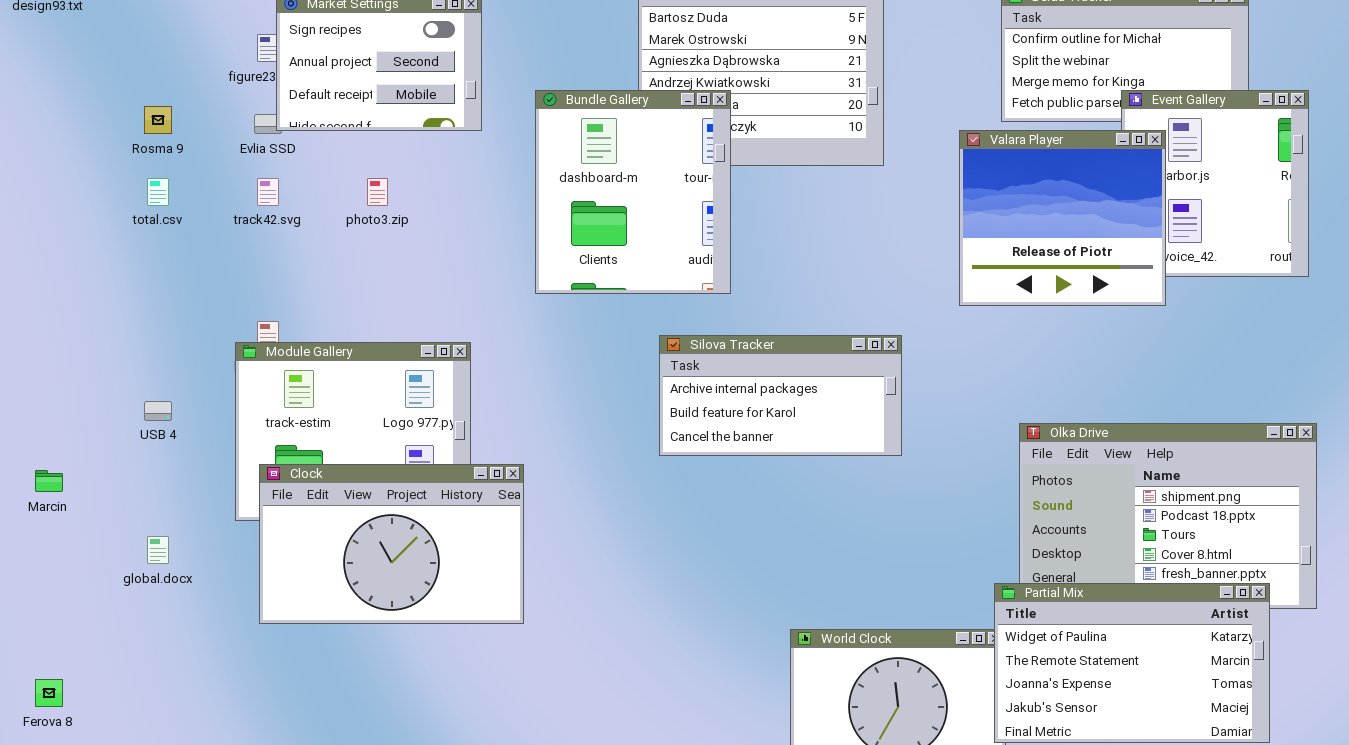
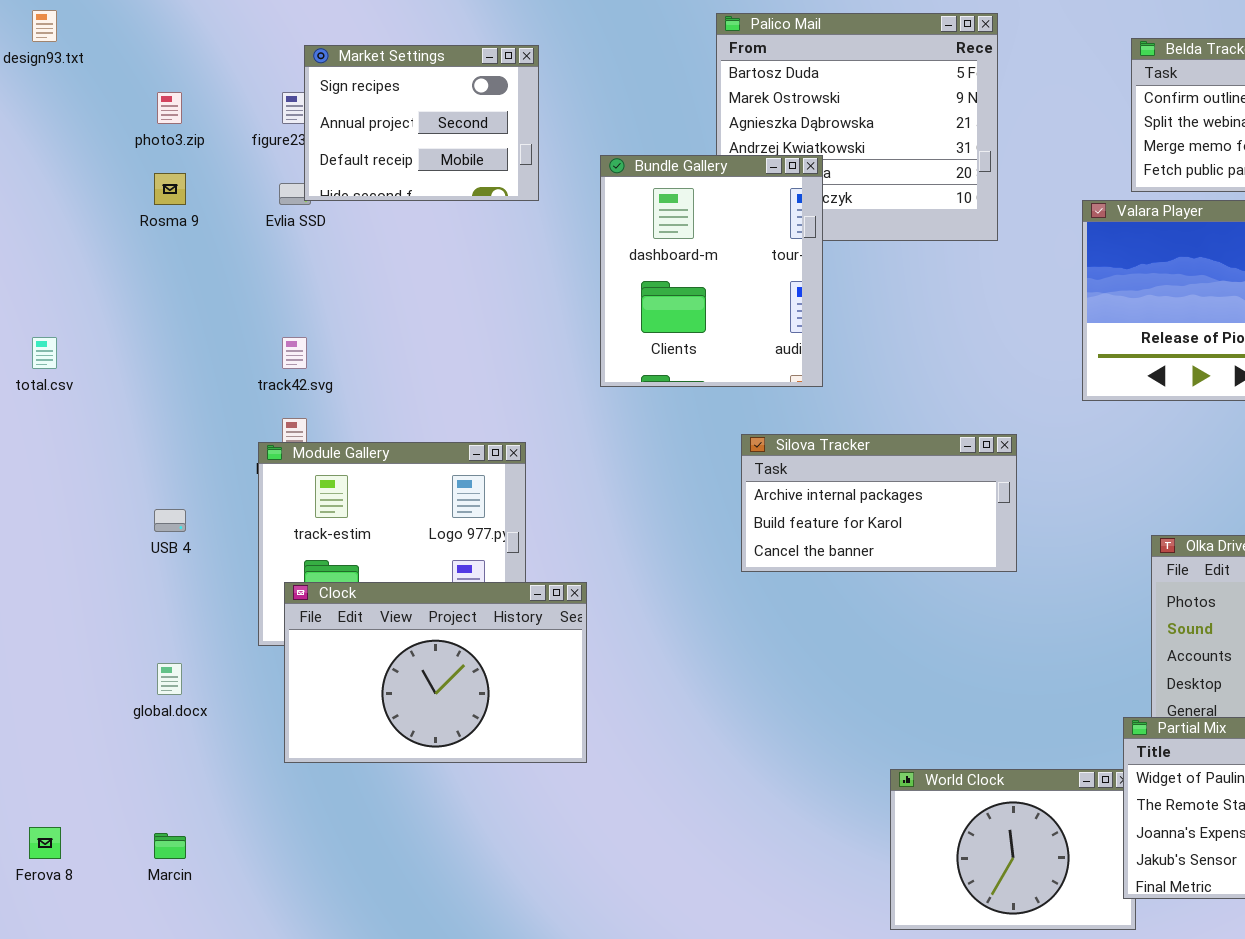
total.csv: [147,178,169,206] -> [32,337,57,369], moved
track42.svg: [257,178,279,206] -> [282,337,307,369], moved
photo3.zip: [367,178,388,206] -> [157,92,182,124], moved
Marcin: [35,470,63,492] -> [154,833,186,859], moved

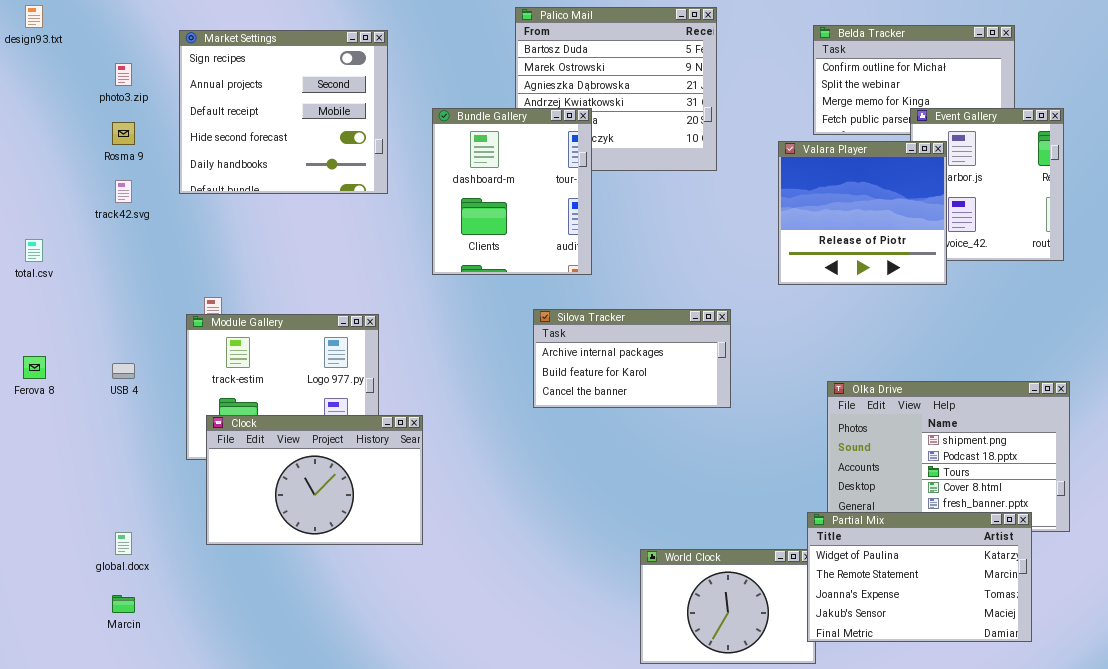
Market Settings: [304,45,539,201] -> [179,30,388,194], resized
track42.svg: [282,337,307,369] -> [115,180,132,203], moved
global.docx: [157,663,182,695] -> [115,532,132,555], moved
Ferova 8: [29,827,61,859] -> [23,356,46,379], moved

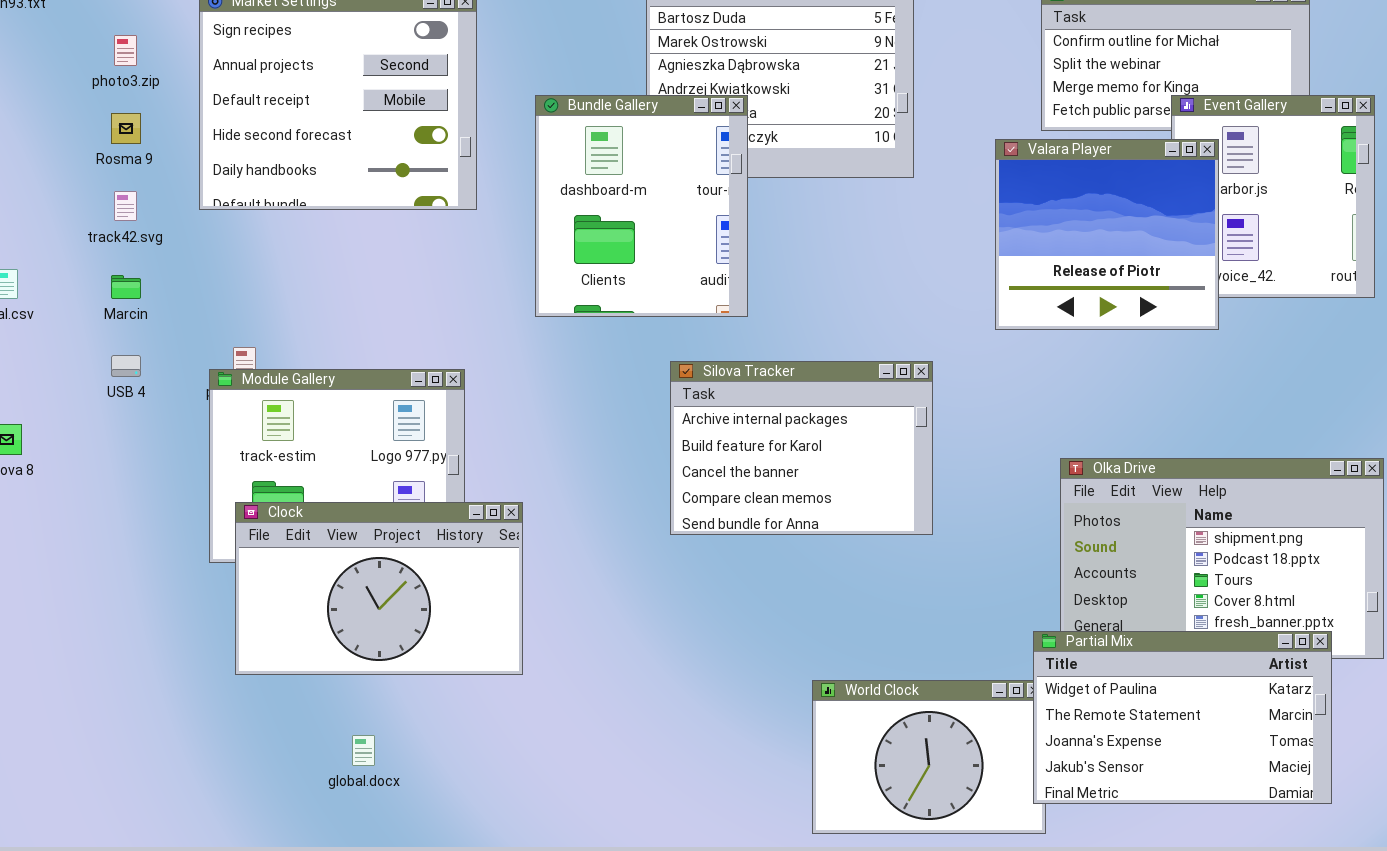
Silova Tracker: [533,309,731,408] -> [670,361,933,535], resized
USB 4: [112,363,135,379] -> [111,355,141,377], moved
global.docx: [115,532,132,555] -> [352,735,375,766], moved
Marcin: [112,595,135,613] -> [111,275,141,299], moved

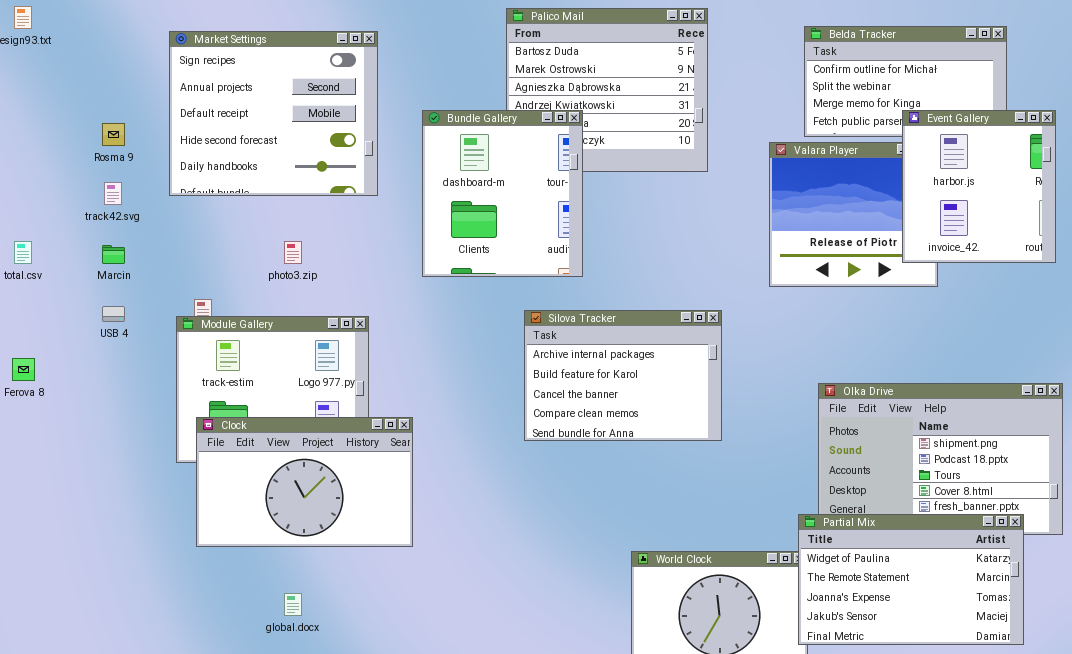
photo3.zip: [114,35,137,66] -> [284,241,302,264], moved
Event Gallery: [1171,95,1375,298] -> [902,110,1056,263], raised

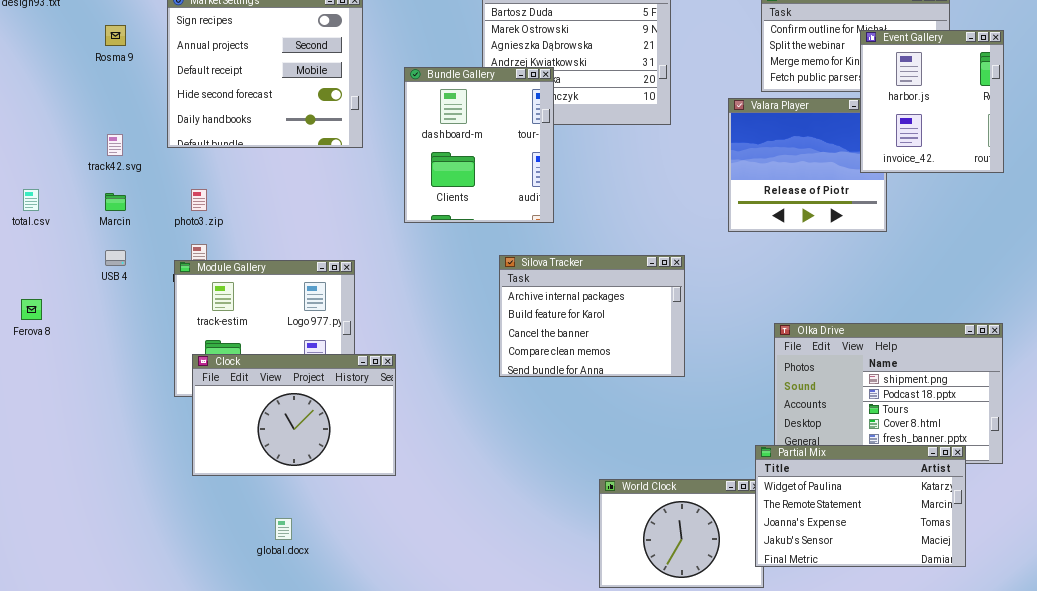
Event Gallery: [902,110,1056,263] -> [860,30,1004,173], moved
Rosma 9: [102,123,125,146] -> [105,25,126,46], moved
photo3.zip: [284,241,302,264] -> [191,189,207,211], moved

